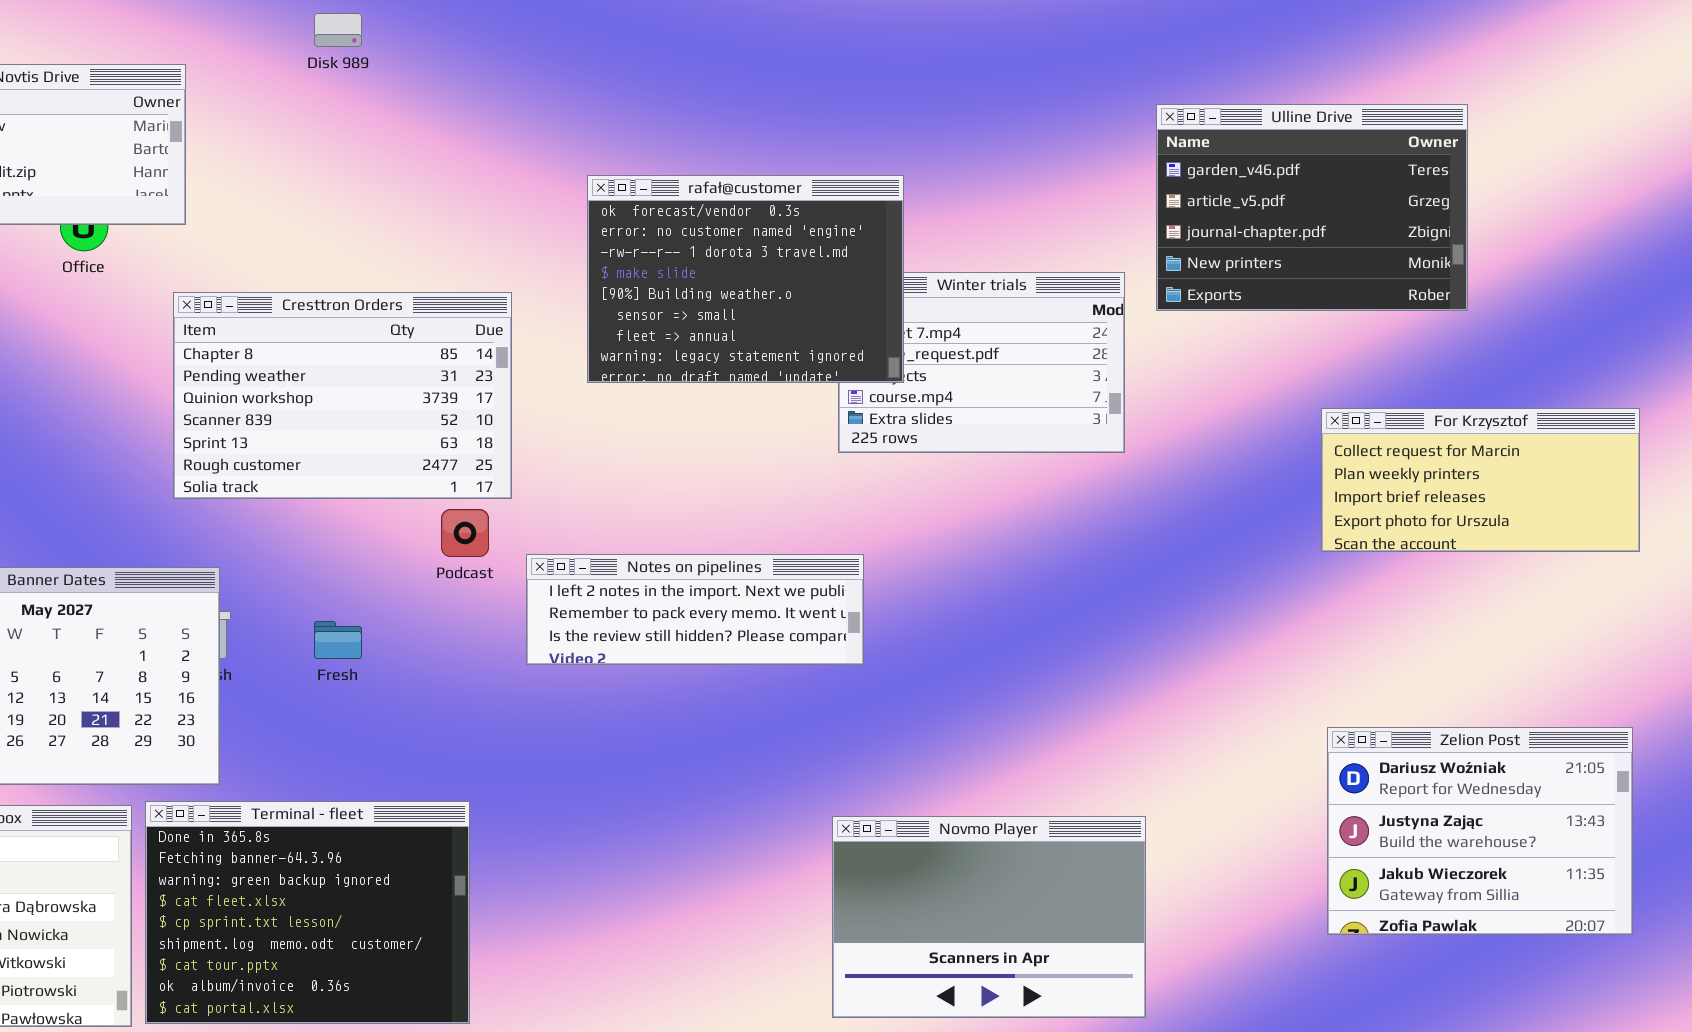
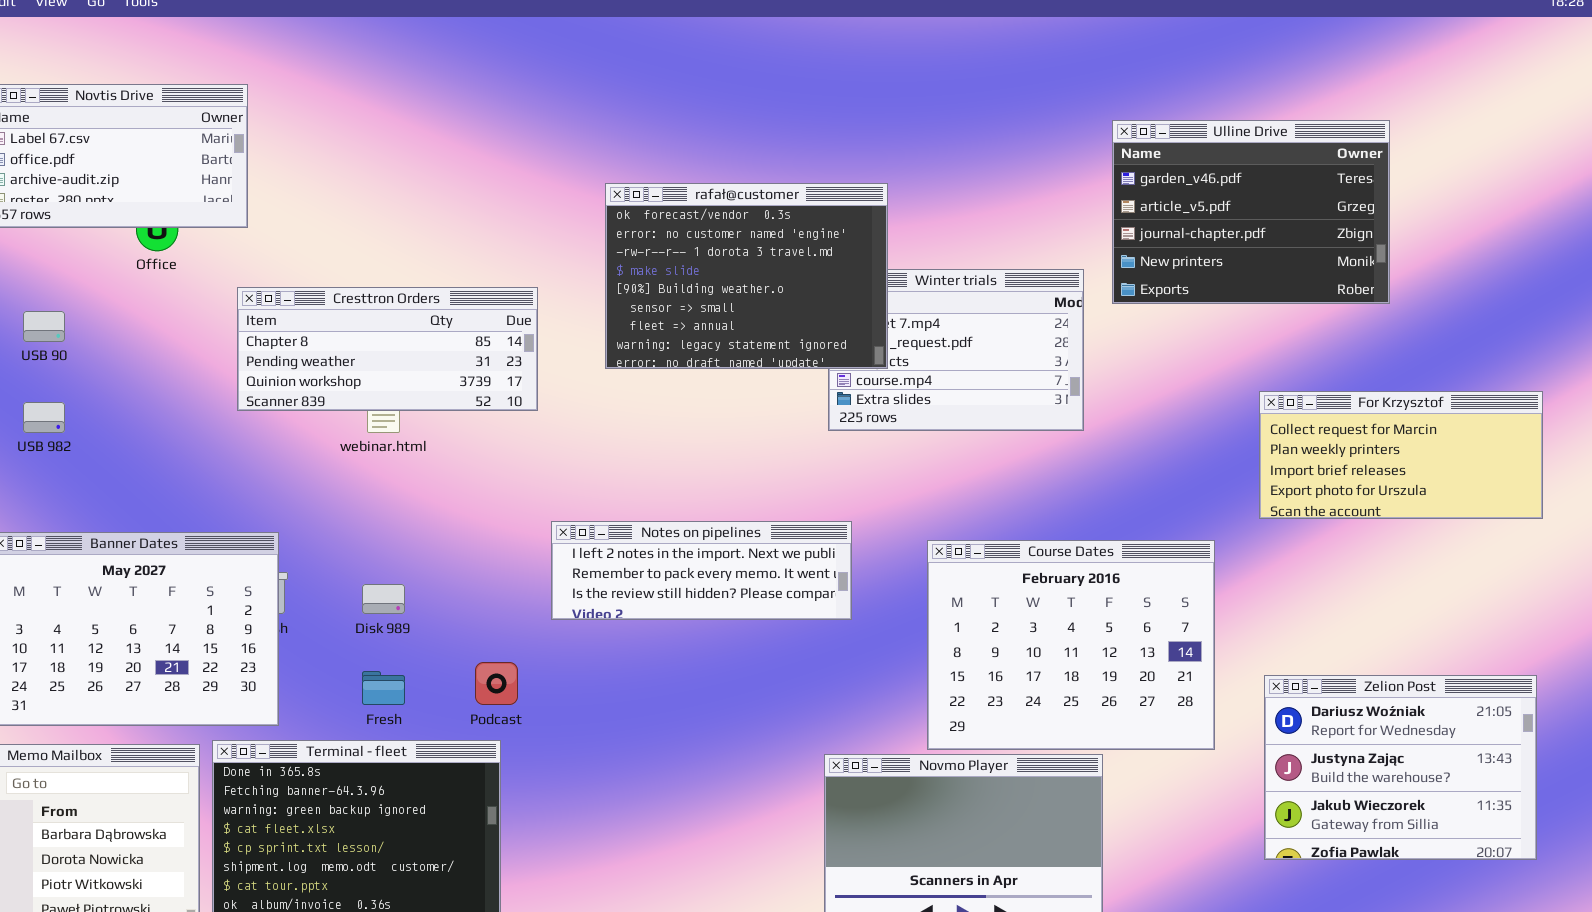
Disk 989: [314,13,362,47] -> [362,584,405,614], moved
Cresttron Orders: [173,292,512,499] -> [237,287,538,411], resized
Podcast: [441,509,489,557] -> [475,662,518,705], moved
Course Dates: none -> [927,540,1215,750], opened
Fresh: [314,621,362,659] -> [362,671,405,705], moved

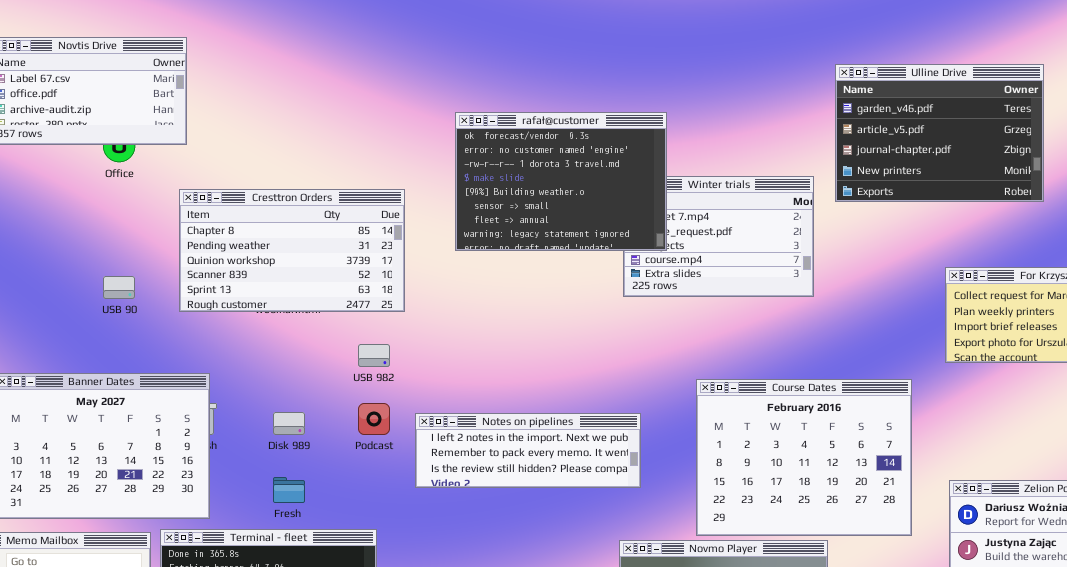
Cresttron Orders: [237,287,538,411] -> [179,189,405,312], resized
USB 90: [23,311,65,342] -> [103,276,135,299], moved
USB 982: [23,402,65,433] -> [358,344,390,367], moved
Notes on pipelines: [551,521,852,620] -> [415,413,641,488], moved
Podcast: [475,662,518,705] -> [358,403,390,435], moved

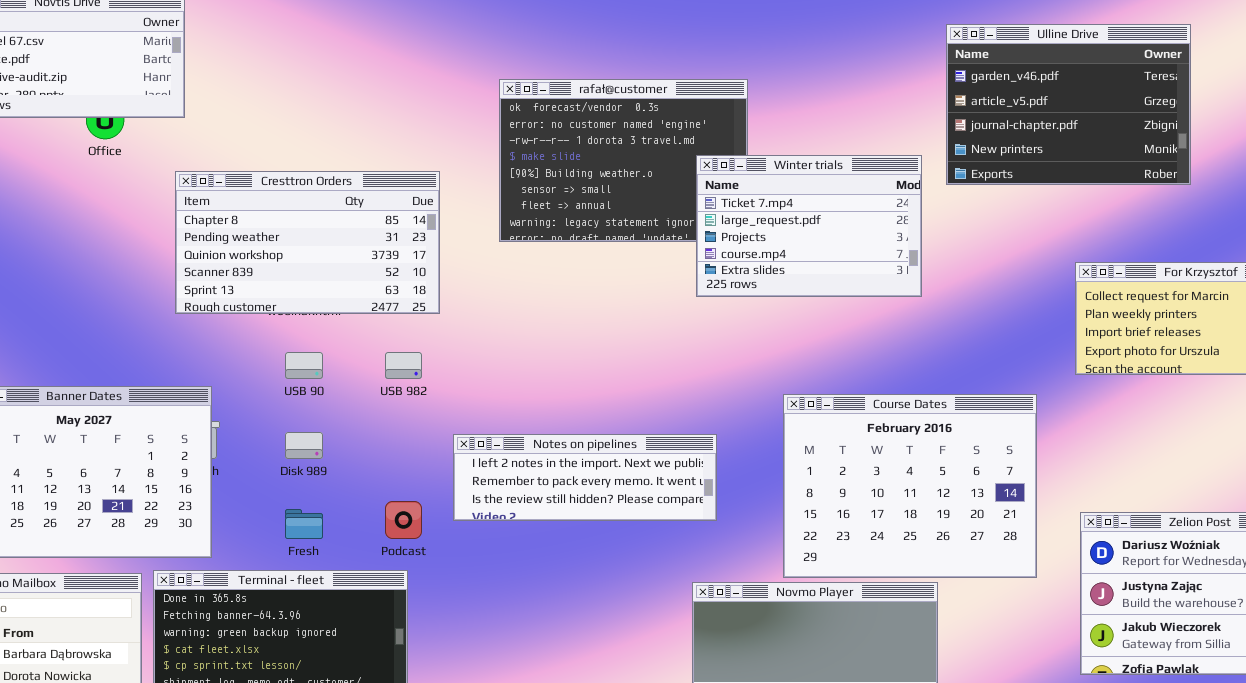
Winter trials: [623,176,814,297] -> [696,155,922,297], raised
USB 90: [103,276,135,299] -> [285,352,323,379], moved
Podcast: [358,403,390,435] -> [385,501,422,539], moved

